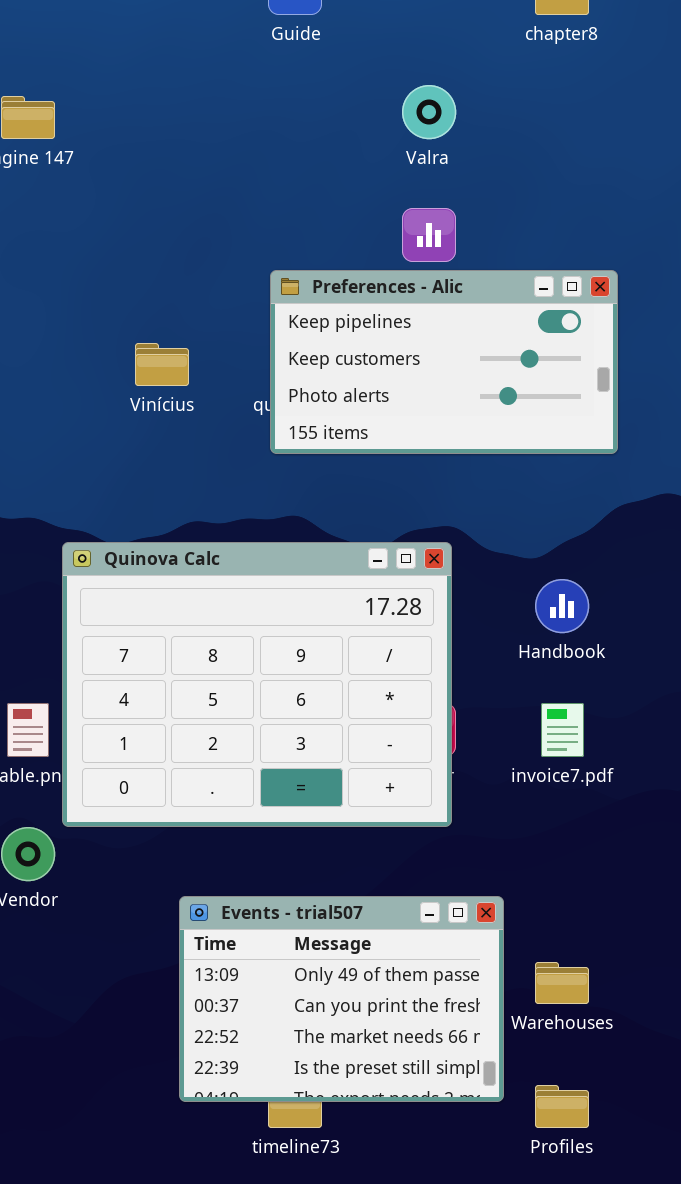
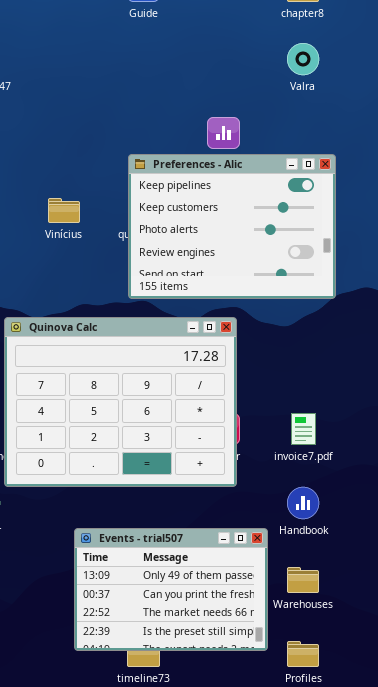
Valra: [402,85,456,139] -> [287,43,319,75], moved
Preferences - Alic: [270,270,618,454] -> [128,154,336,299], resized
Handbook: [535,579,589,633] -> [287,487,319,519], moved

